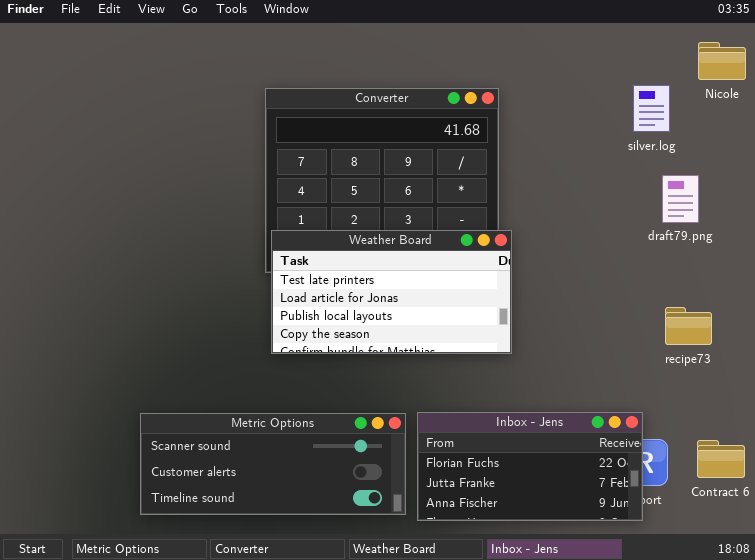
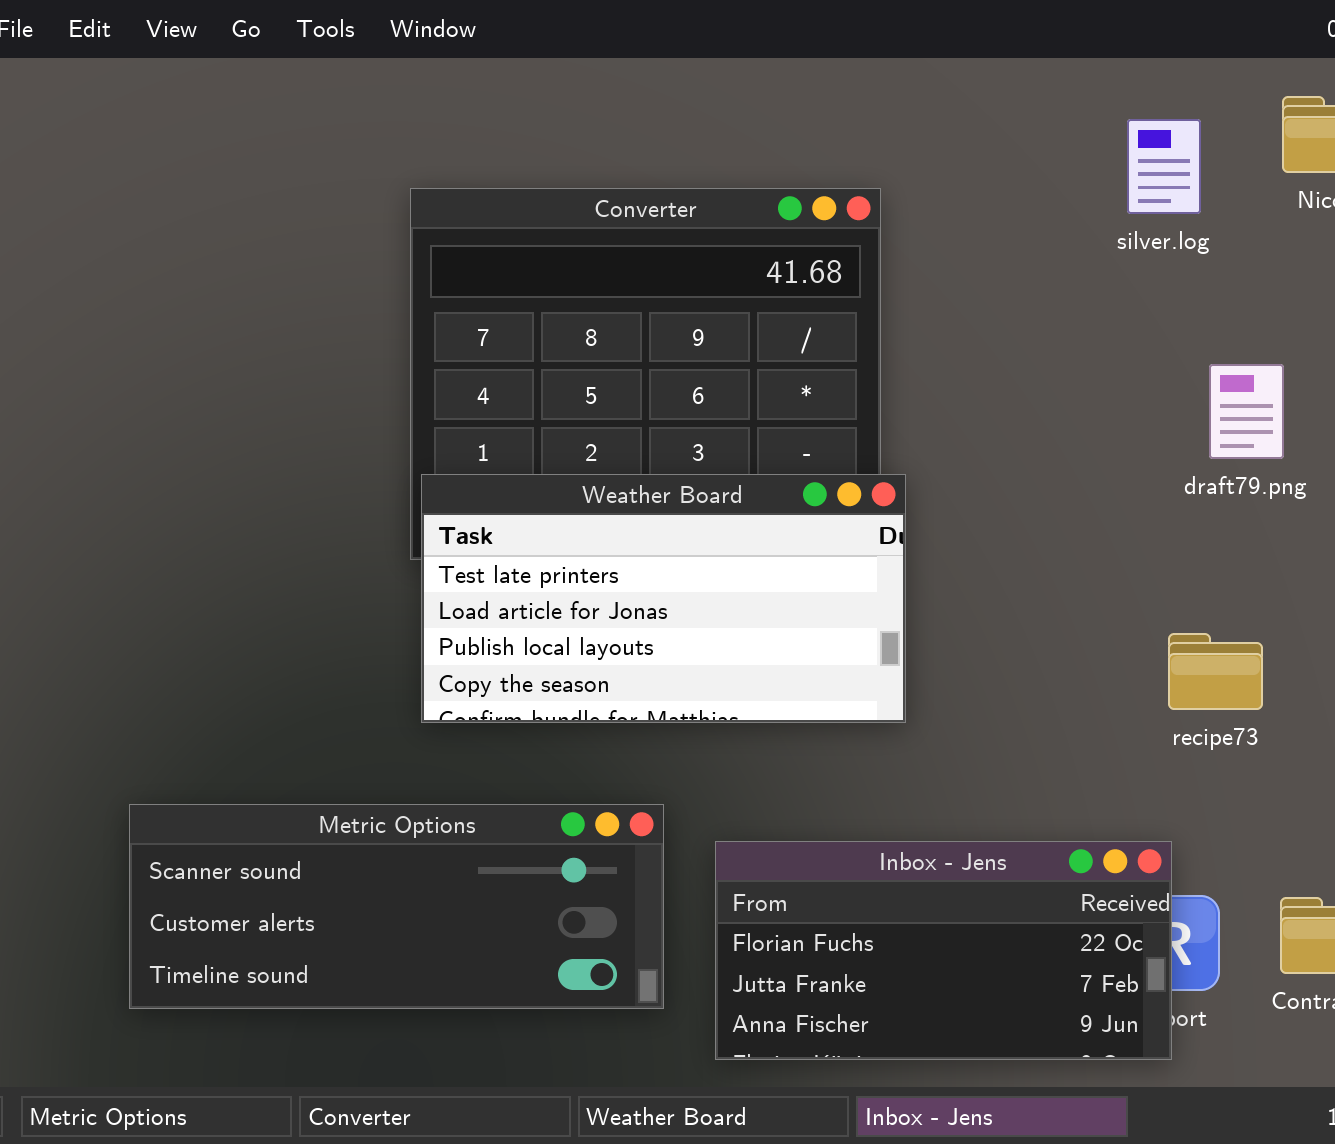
silver.log: [633,85,670,132] -> [1127,119,1201,214], moved
recipe73: [665,307,712,345] -> [1168,633,1263,710], moved
Metric Options: [140,413,406,515] -> [129,804,664,1009], moved

